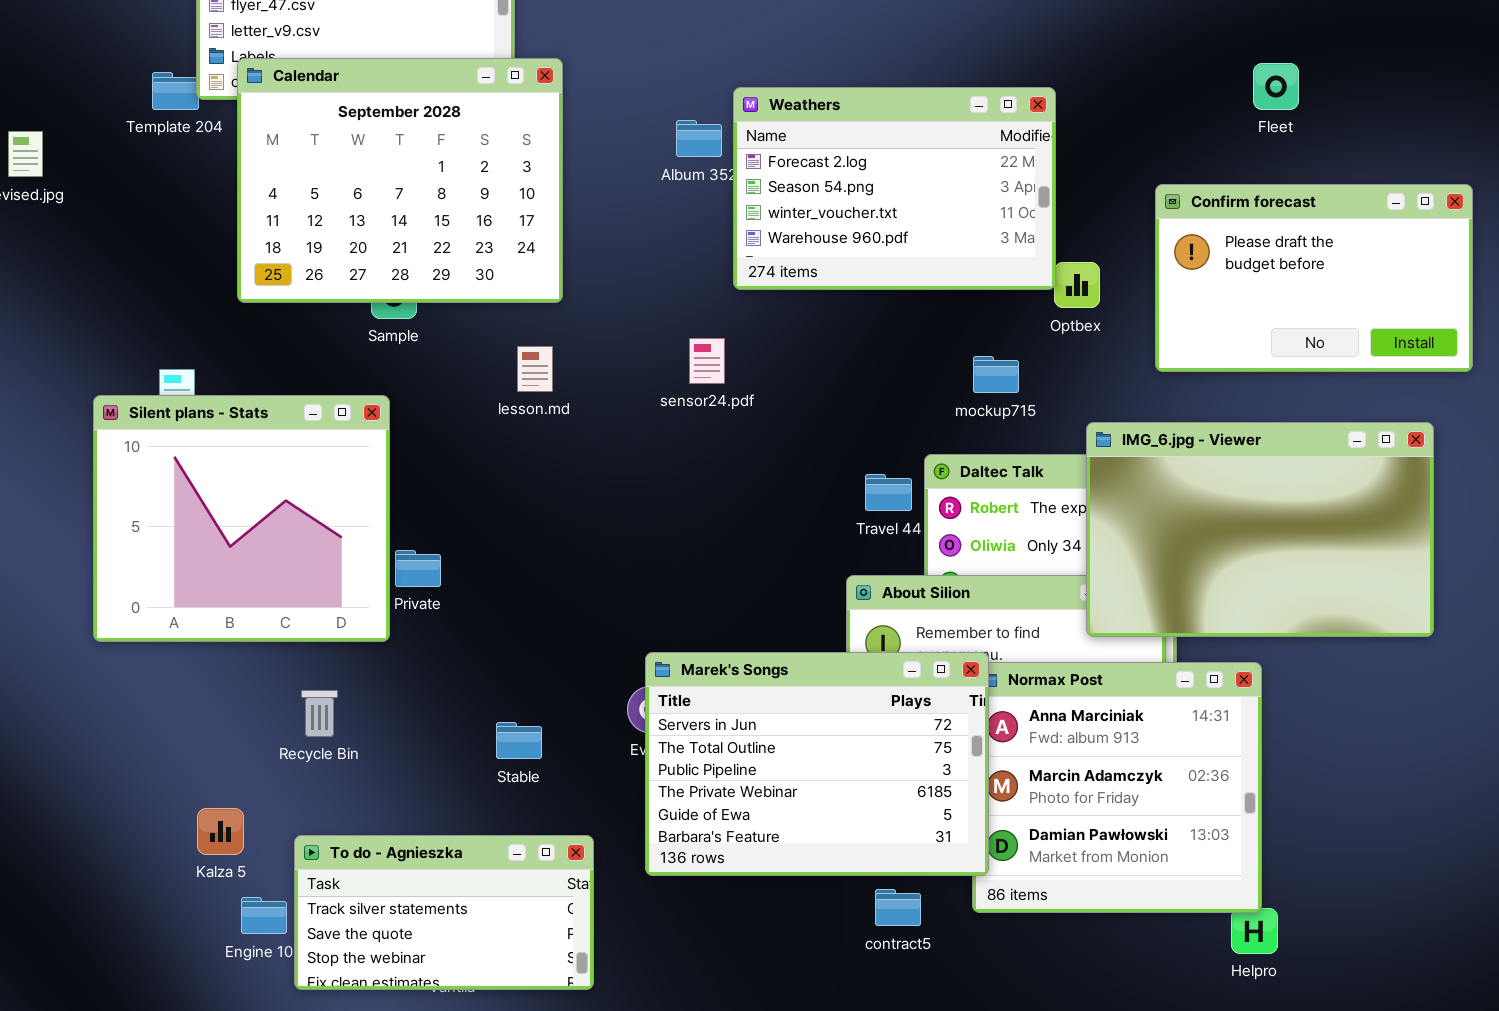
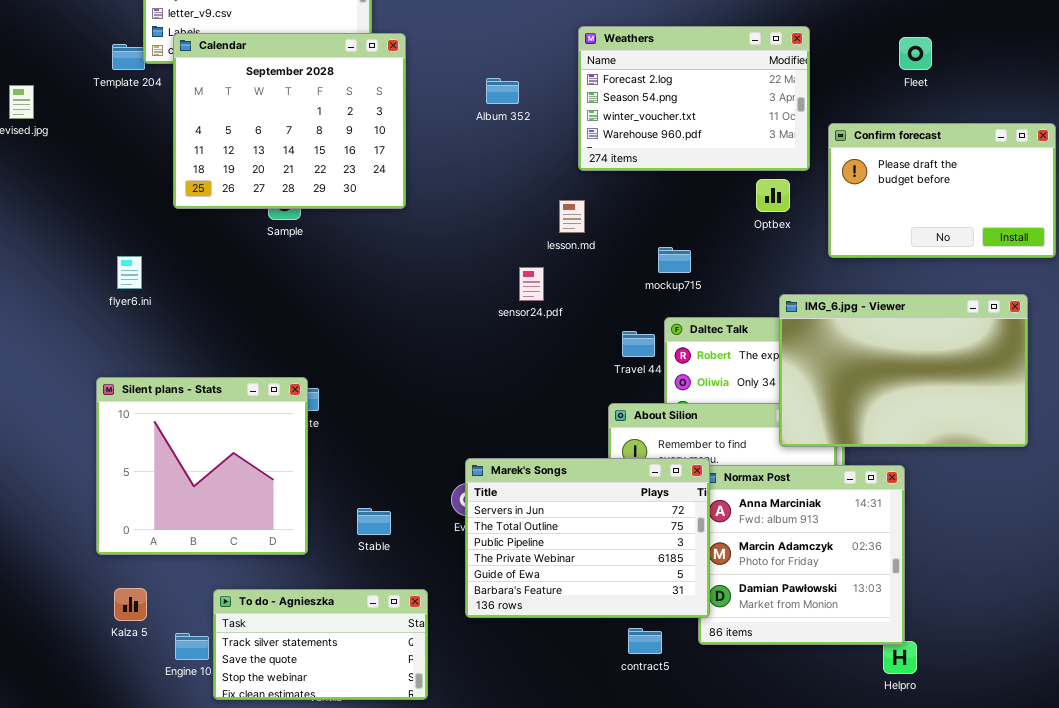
Weathers: [733,87,1056,290] -> [578,26,810,171], moved
sensor24.pdf: [689,338,725,384] -> [519,267,544,301], moved
lesson.md: [517,346,553,392] -> [559,200,585,233], moved
mockup715: [973,356,1019,393] -> [658,247,691,273], moved
Silent plans - Stats: [93,395,390,642] -> [96,377,308,555], moved
Kalza 5: [197,808,244,855] -> [114,588,147,621], moved

